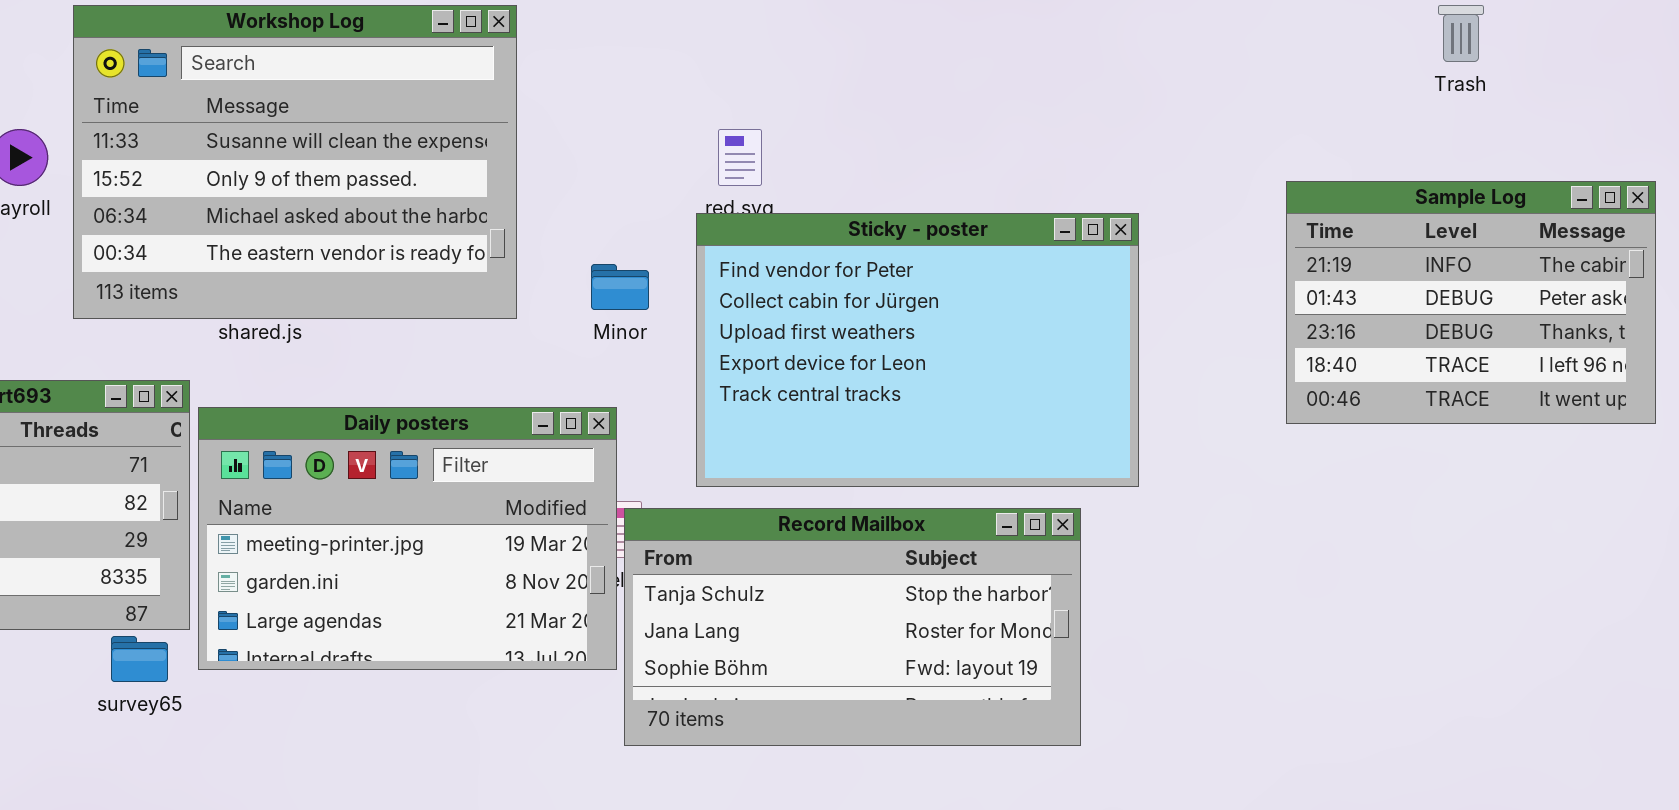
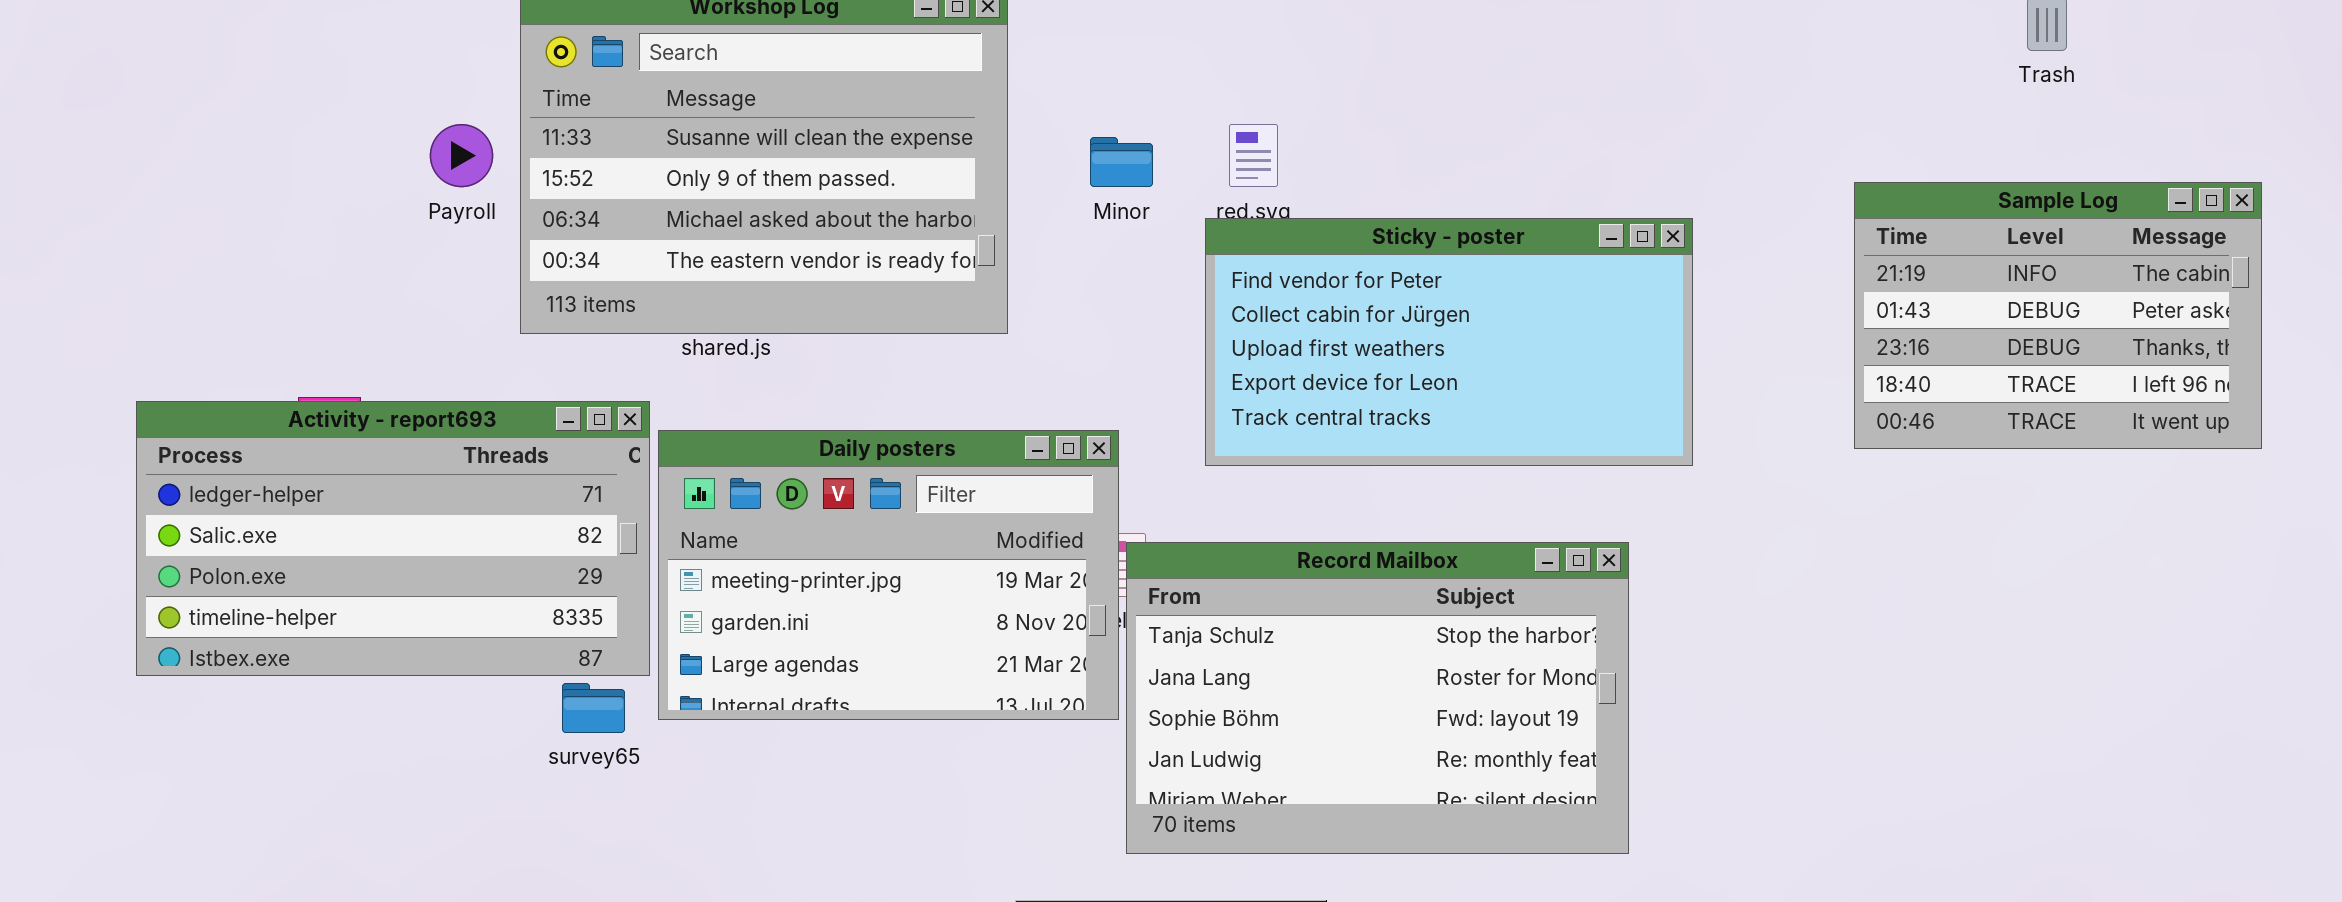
Sticky - poster: [696,213,1139,487] -> [1205,218,1693,466], resized
Minor: [591,264,649,310] -> [1090,137,1153,187], moved
Record Mailbox: [624,508,1081,746] -> [1126,542,1629,854], resized

